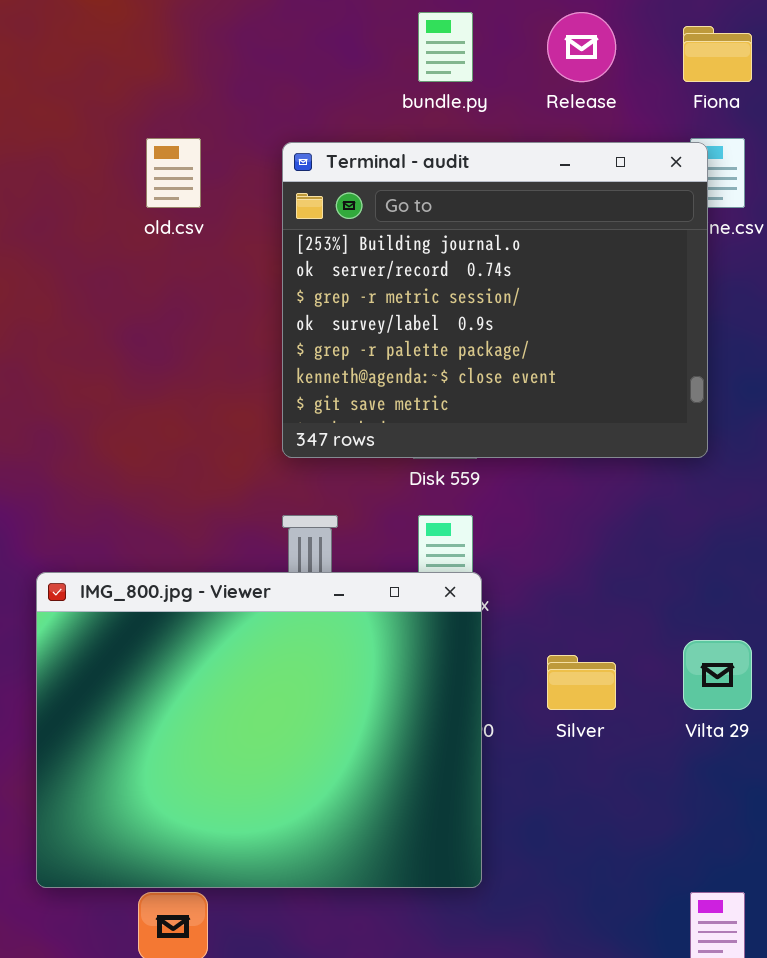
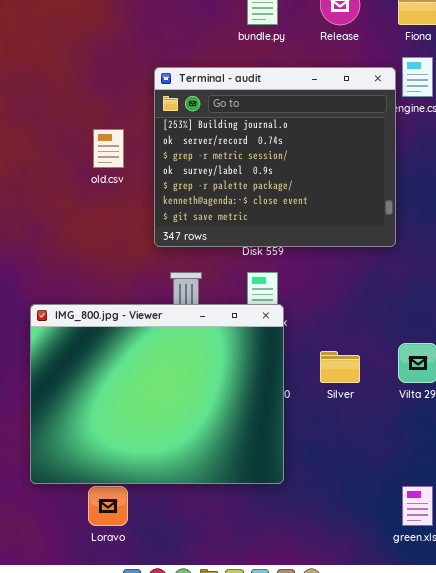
old.csv: [146,138,201,208] -> [93,129,124,168], moved
Terminal - audit: [282,142,708,458] -> [154,67,396,247], moved

